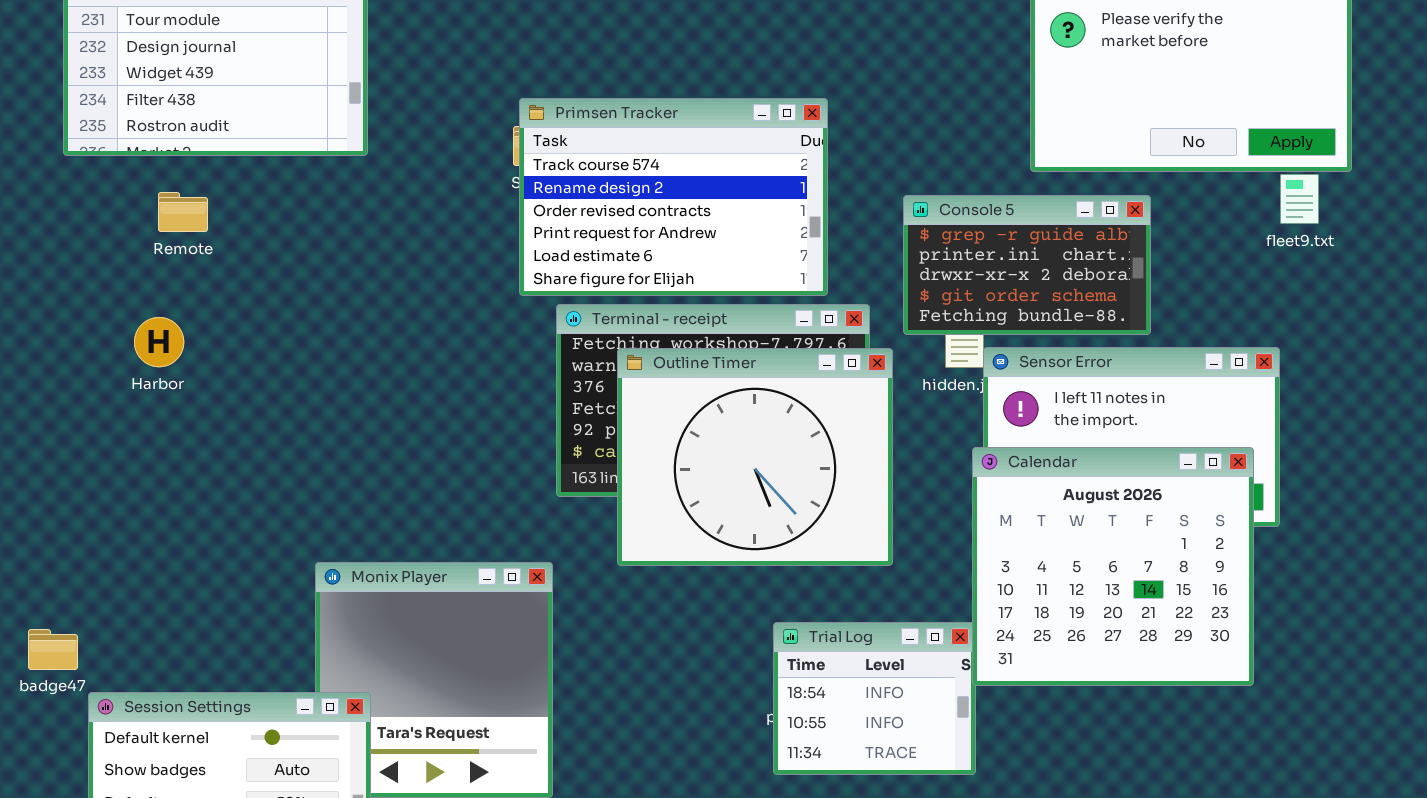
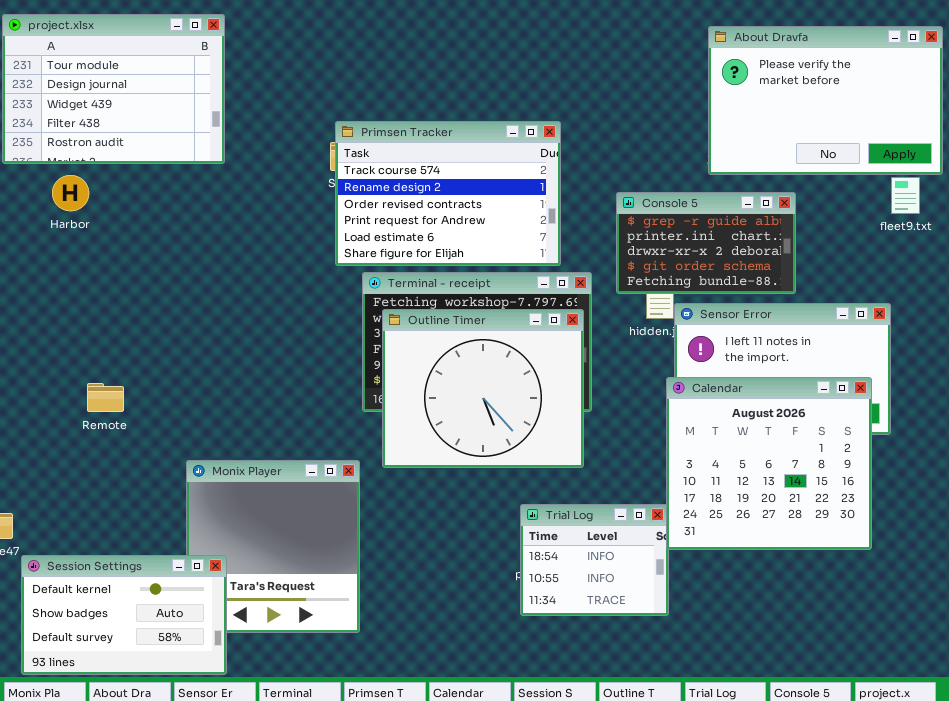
Remote: [158,192,208,232] -> [87,383,124,412], moved
Harbor: [134,317,184,367] -> [52,175,89,211], moved
Outline Timer: [617,348,893,566] -> [382,309,584,468], moved

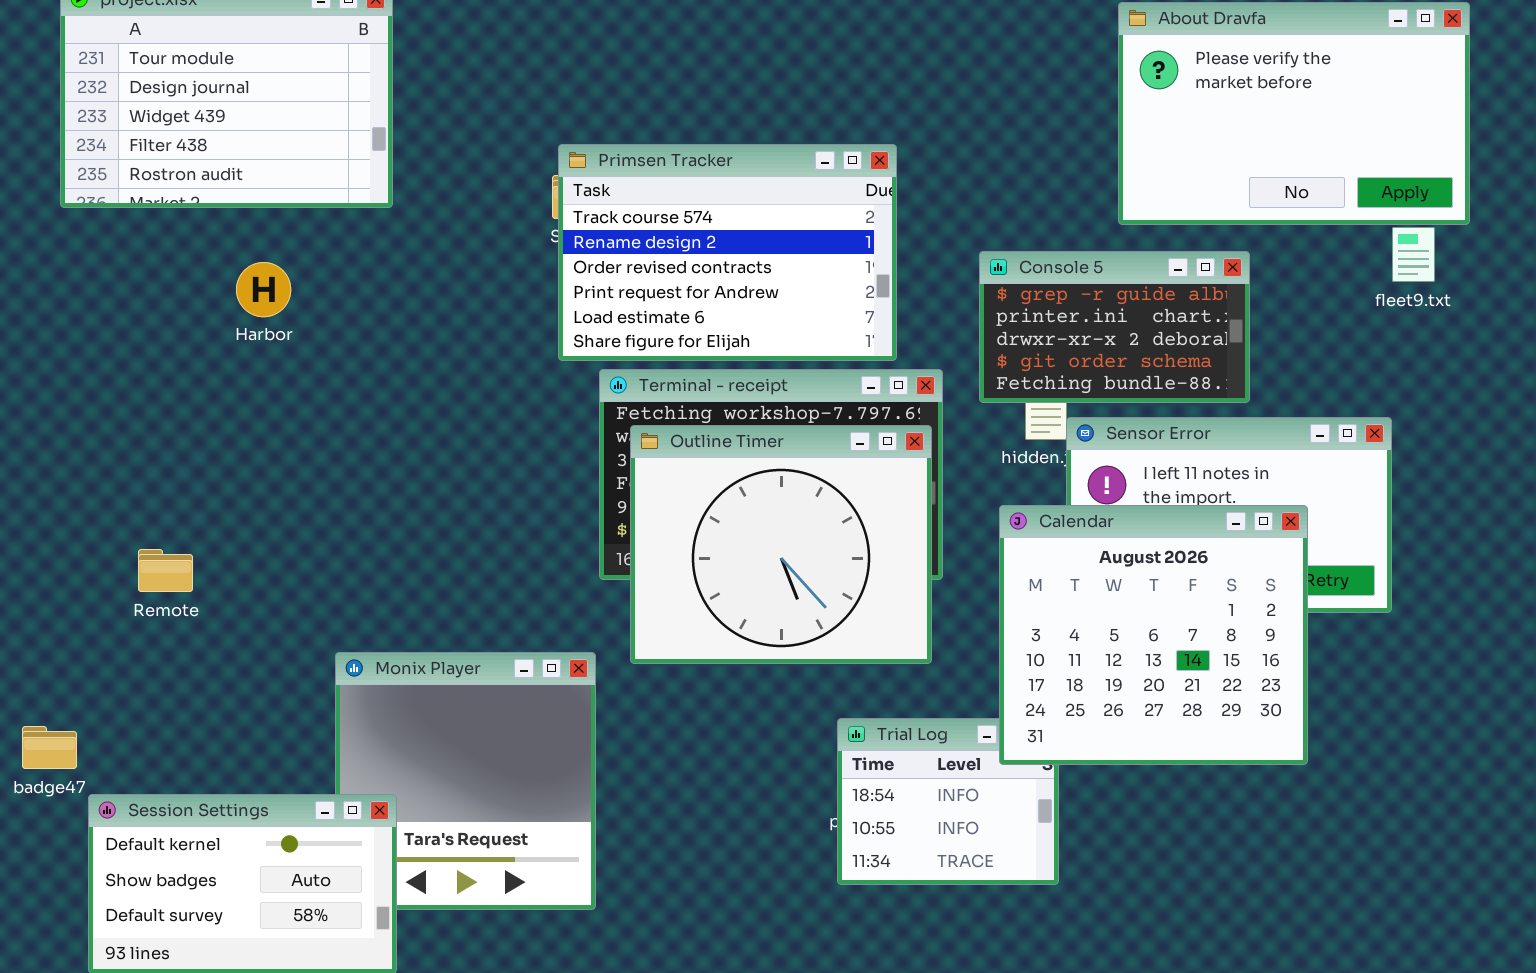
Harbor: [52,175,89,211] -> [236,262,291,317], moved
Calendar: [666,377,872,550] -> [999,505,1308,765], moved
Remote: [87,383,124,412] -> [138,549,193,592], moved

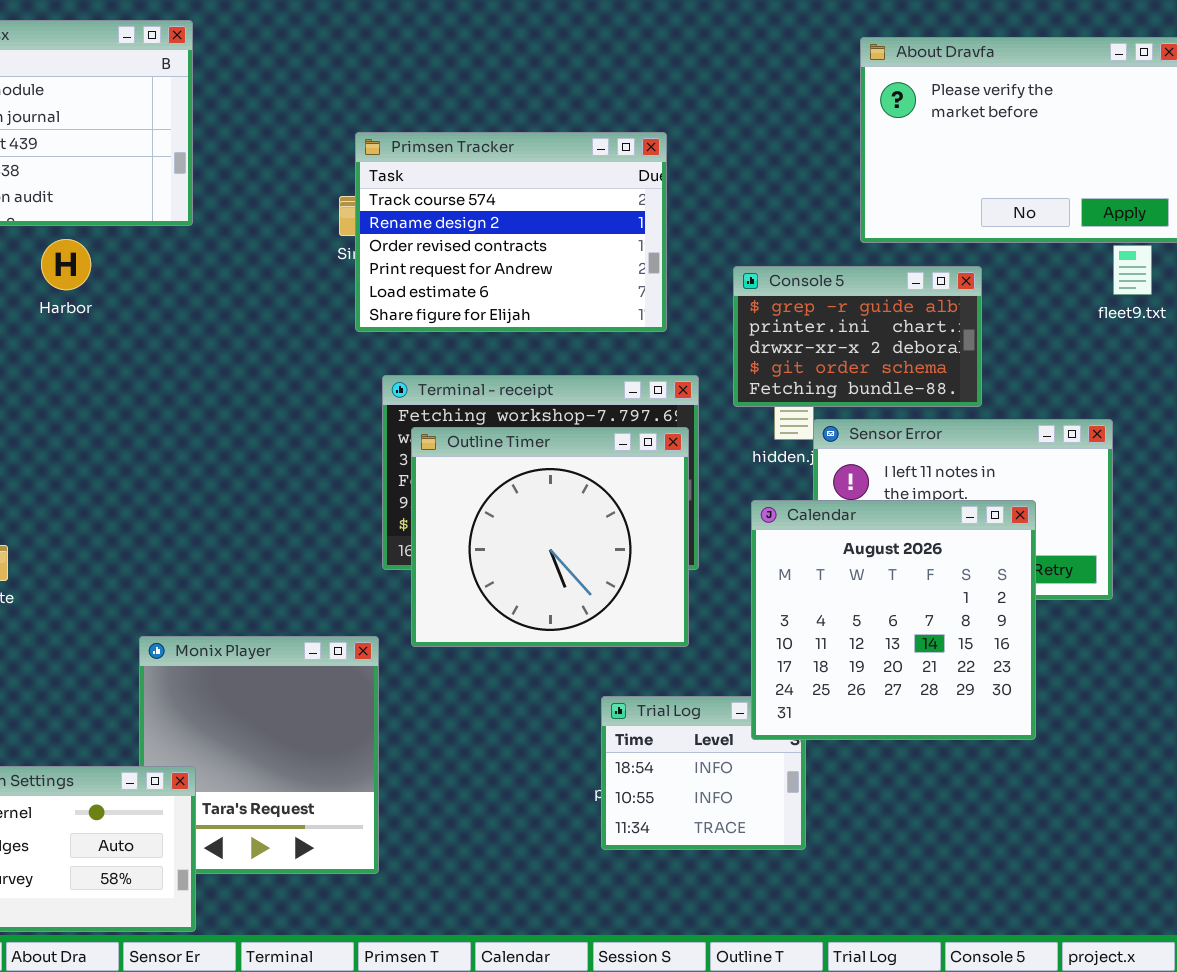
Primsen Tracker: [558,144,897,361] -> [355,132,667,332], moved
Harbor: [236,262,291,317] -> [41,239,91,290], moved

